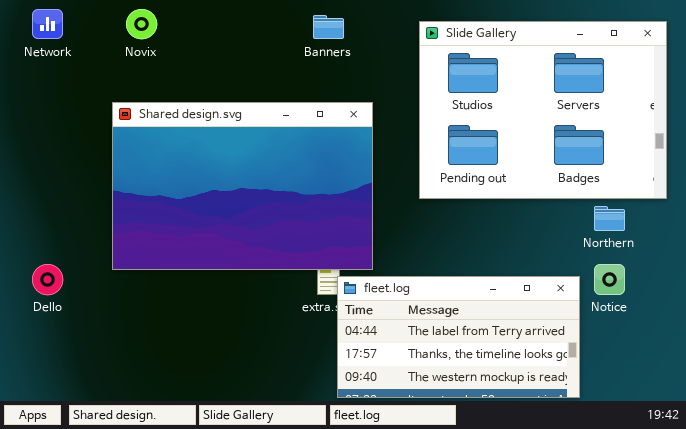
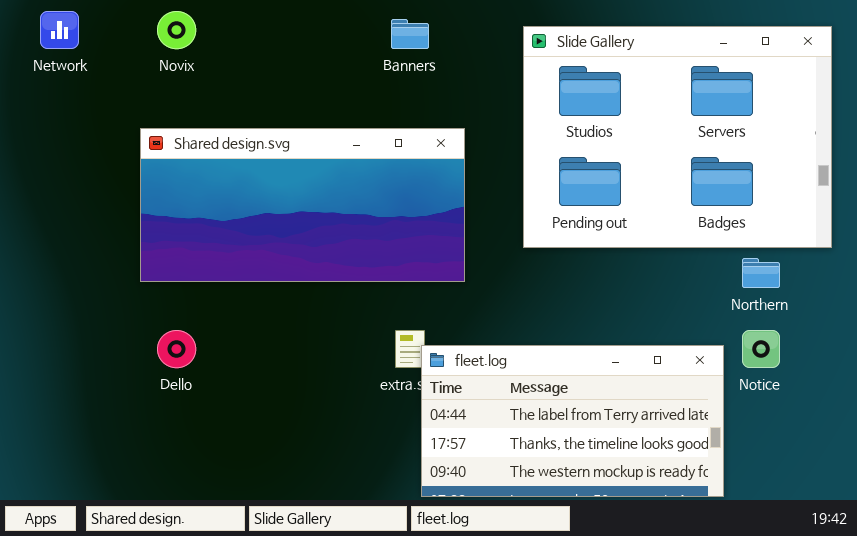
Shared design.svg: [112,102,373,270] -> [140,128,465,282], resized
Dello: [32,264,63,295] -> [157,330,196,368], moved

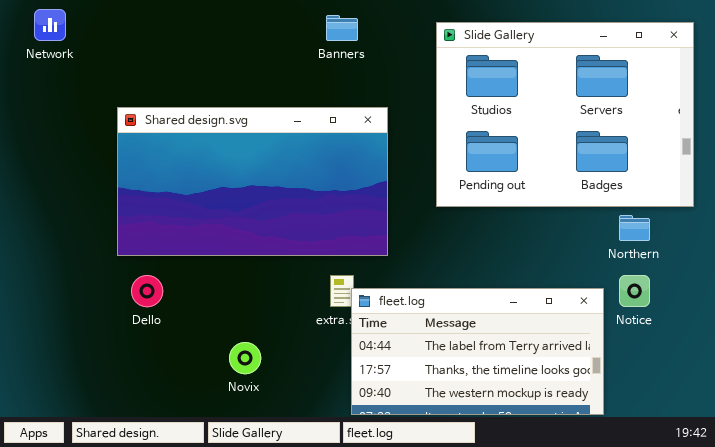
Novix: [157,11,196,49] -> [229,342,261,374], moved
Shared design.svg: [140,128,465,282] -> [117,107,388,256], resized

